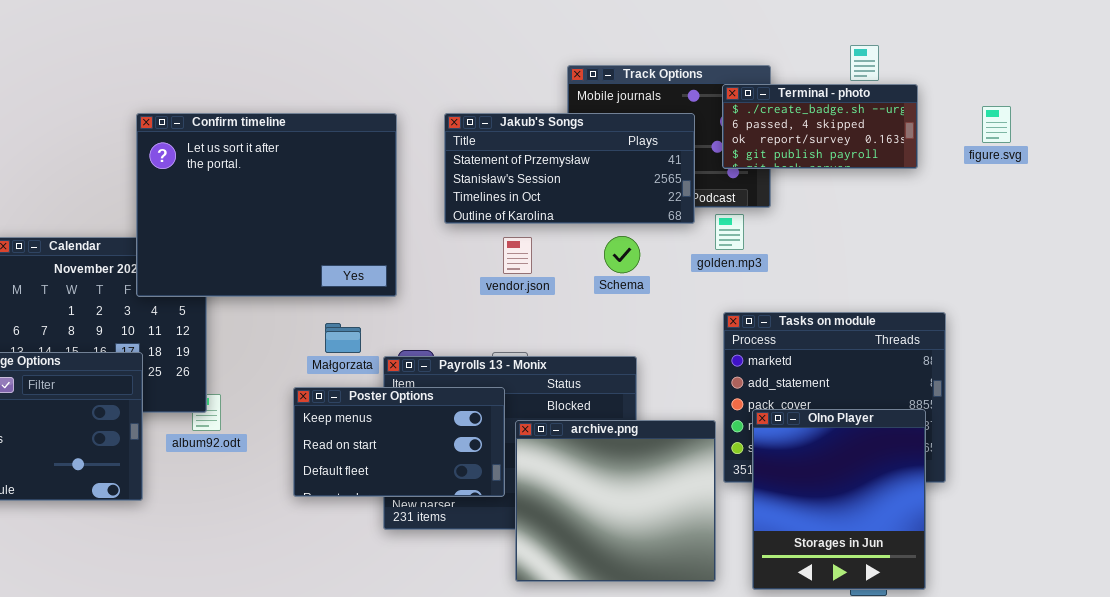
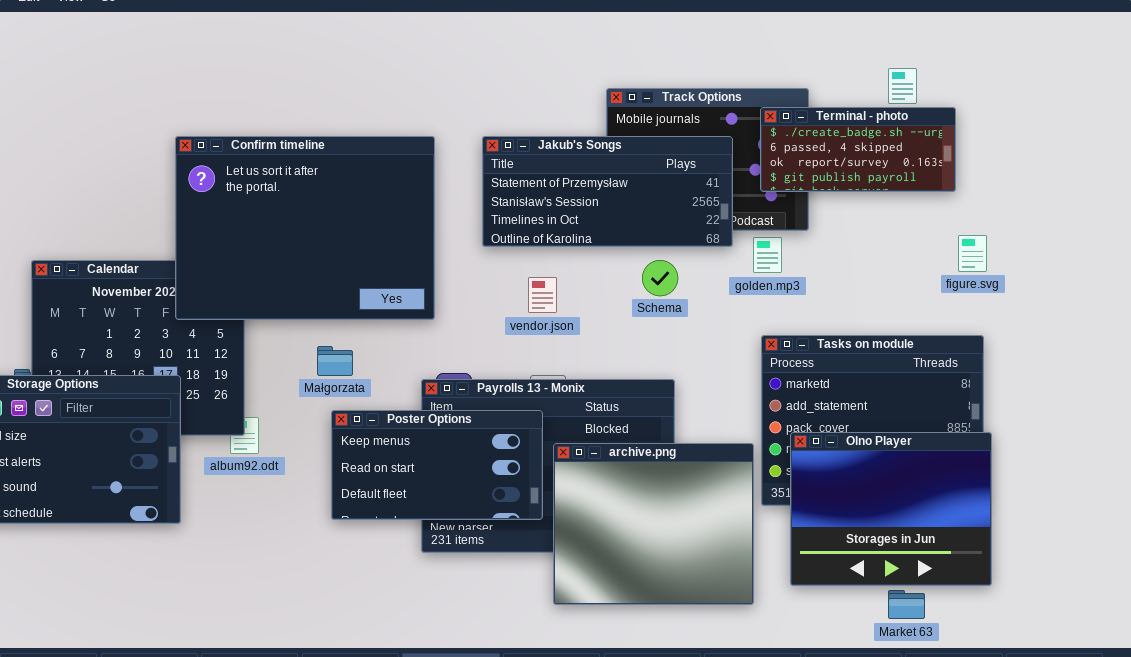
figure.svg: [982,106,1011,143] -> [958,235,987,272], moved
vendor.json: [503,237,532,274] -> [528,277,557,313], moved
Małgorzata: [325,323,361,353] -> [317,346,353,376], moved
Olno Player: [752,409,926,590] -> [790,432,992,586], resized

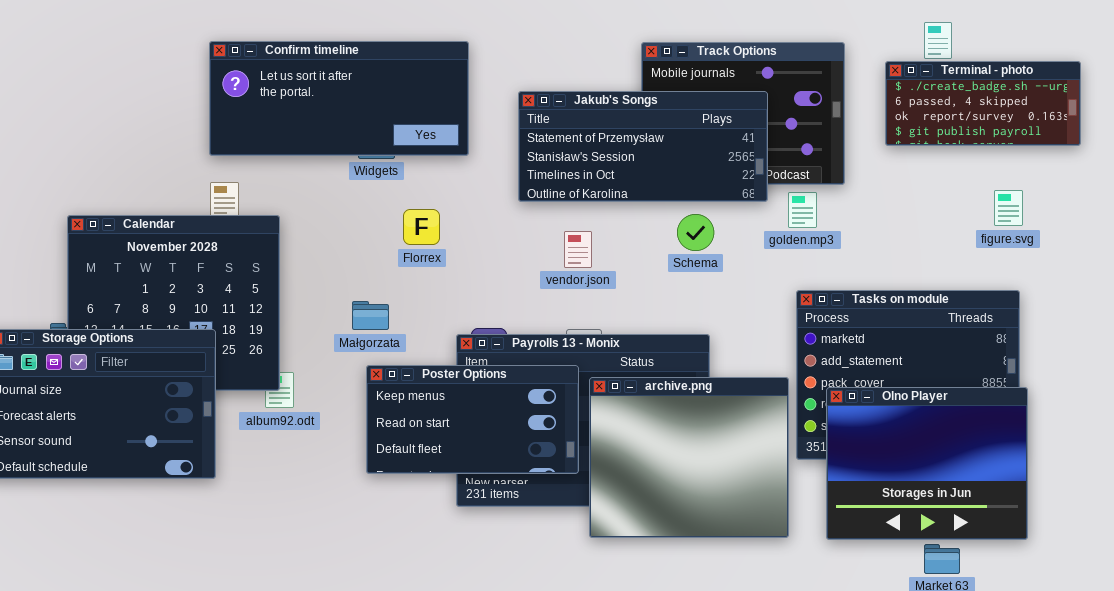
Terminal - photo: [760,107,956,192] -> [885,61,1081,146], moved
Confirm timeline: [175,136,435,320] -> [209,41,469,156], moved, resized
archive.png: [553,443,754,605] -> [589,377,789,538], moved

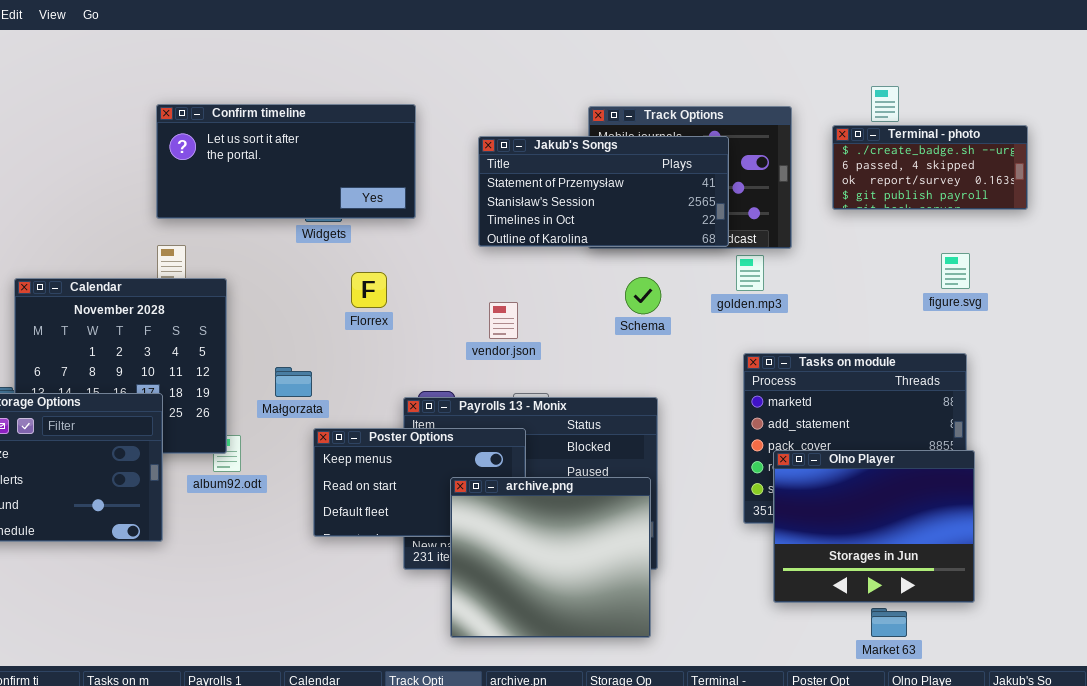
Jakub's Songs: [518,91,768,202] -> [478,136,729,247], moved
vendor.json: [564,231,592,268] -> [489,302,518,339], moved
Małgorzata: [352,301,389,330] -> [275,367,312,397], moved
archive.png: [589,377,789,538] -> [450,477,651,638], moved

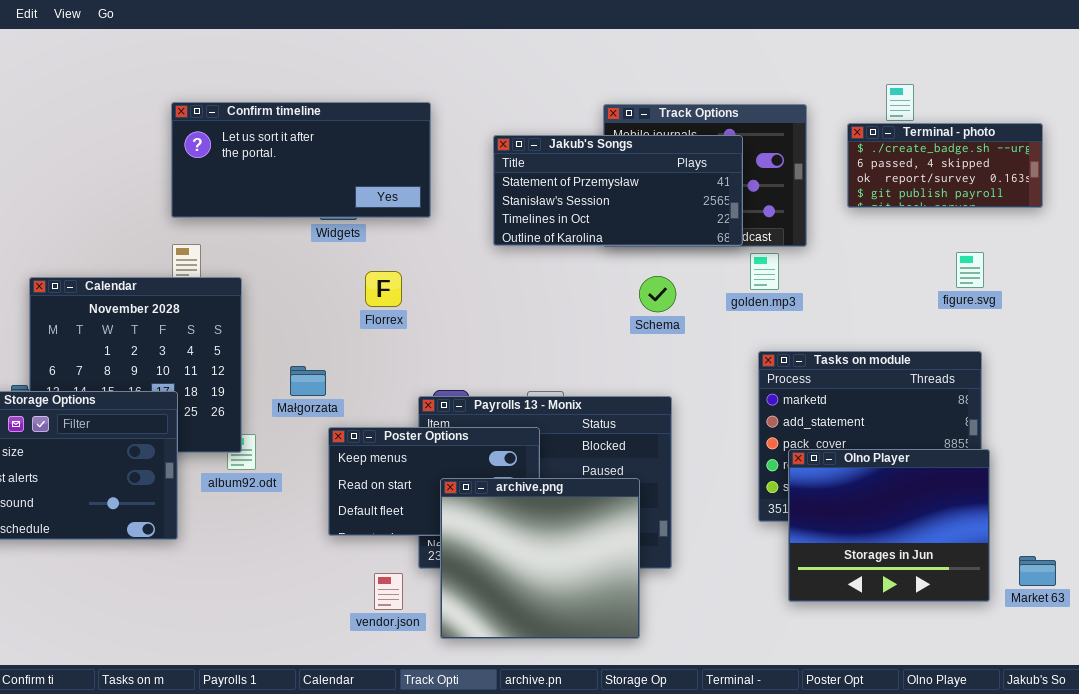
vendor.json: [489,302,518,339] -> [374,573,403,610], moved
archive.png: [450,477,651,638] -> [440,478,640,639], moved
Market 63: [871,608,907,637] -> [1019,556,1056,586], moved

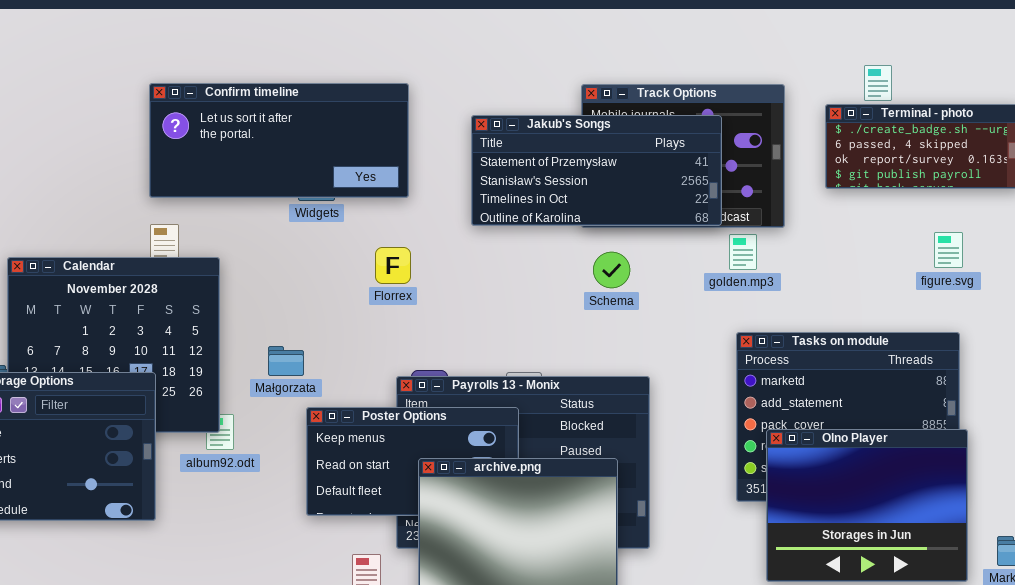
Florrex: [365,271,402,307] -> [375,247,411,284], moved
Schema: [639,276,676,312] -> [593,252,630,288], moved

